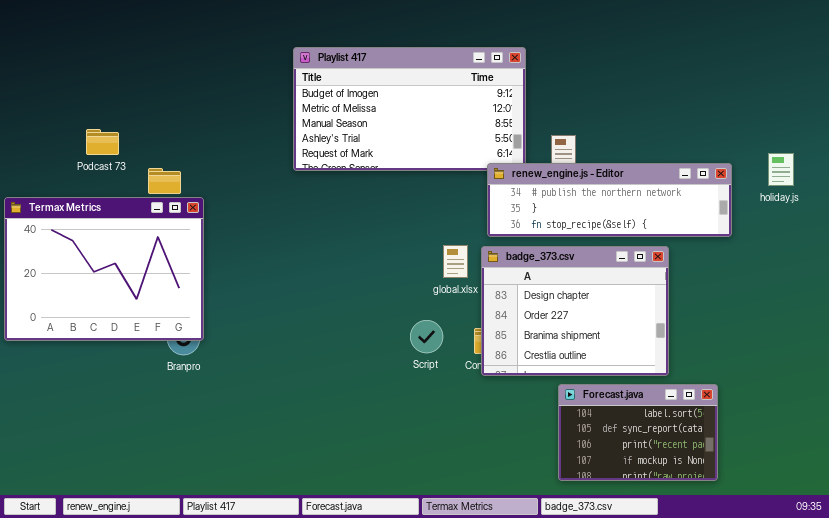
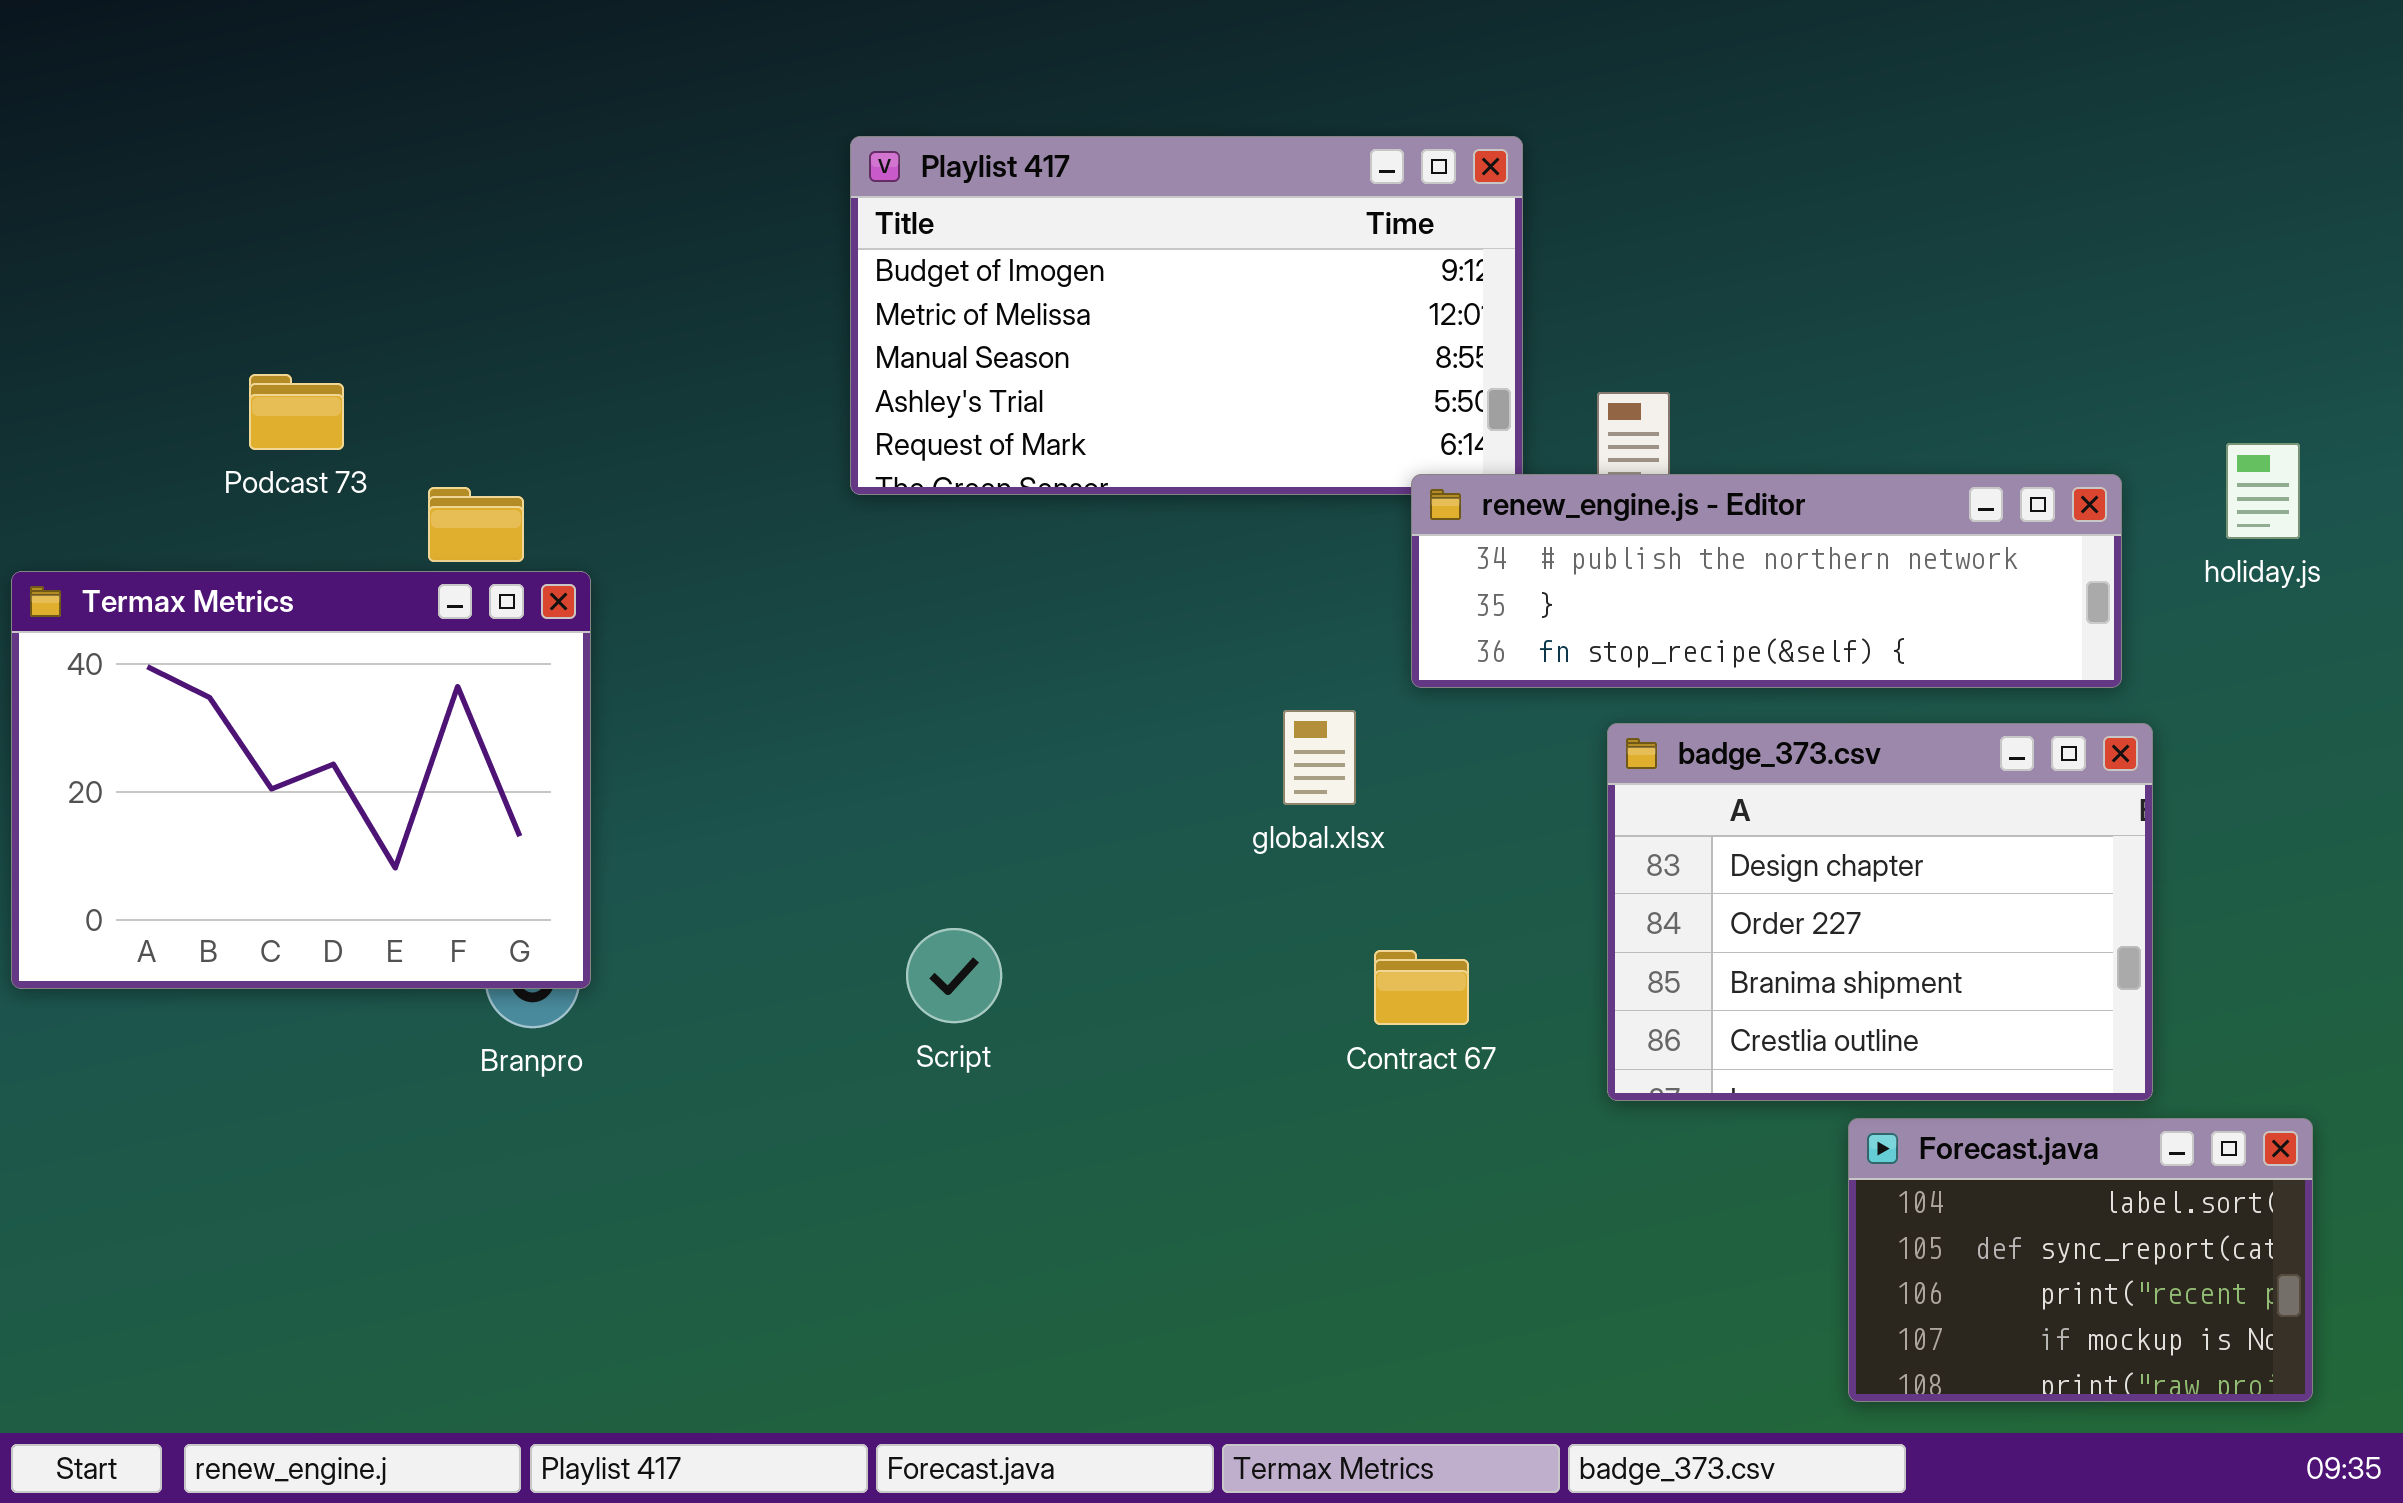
badge_373.csv: [481,246,669,376] -> [1607,723,2153,1101], moved
Script: [410,320,443,353] -> [906,928,1002,1023], moved
Forecast.java: [558,384,718,481] -> [1848,1118,2313,1402], moved

